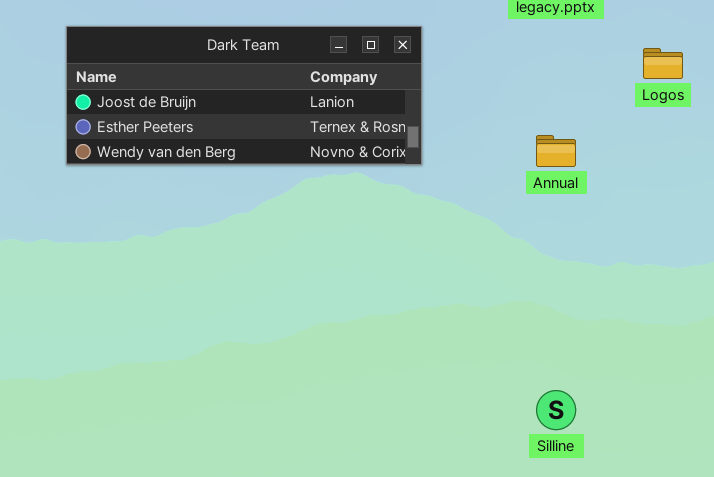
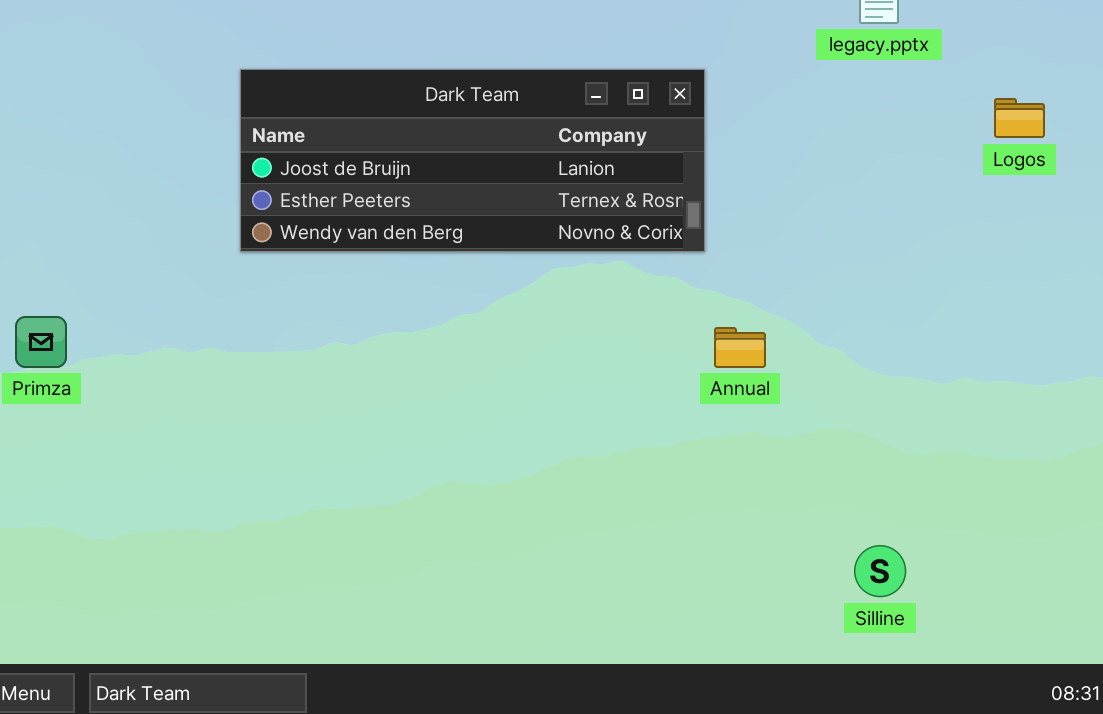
Annual: [536,135,576,167] -> [714,327,766,368], moved

